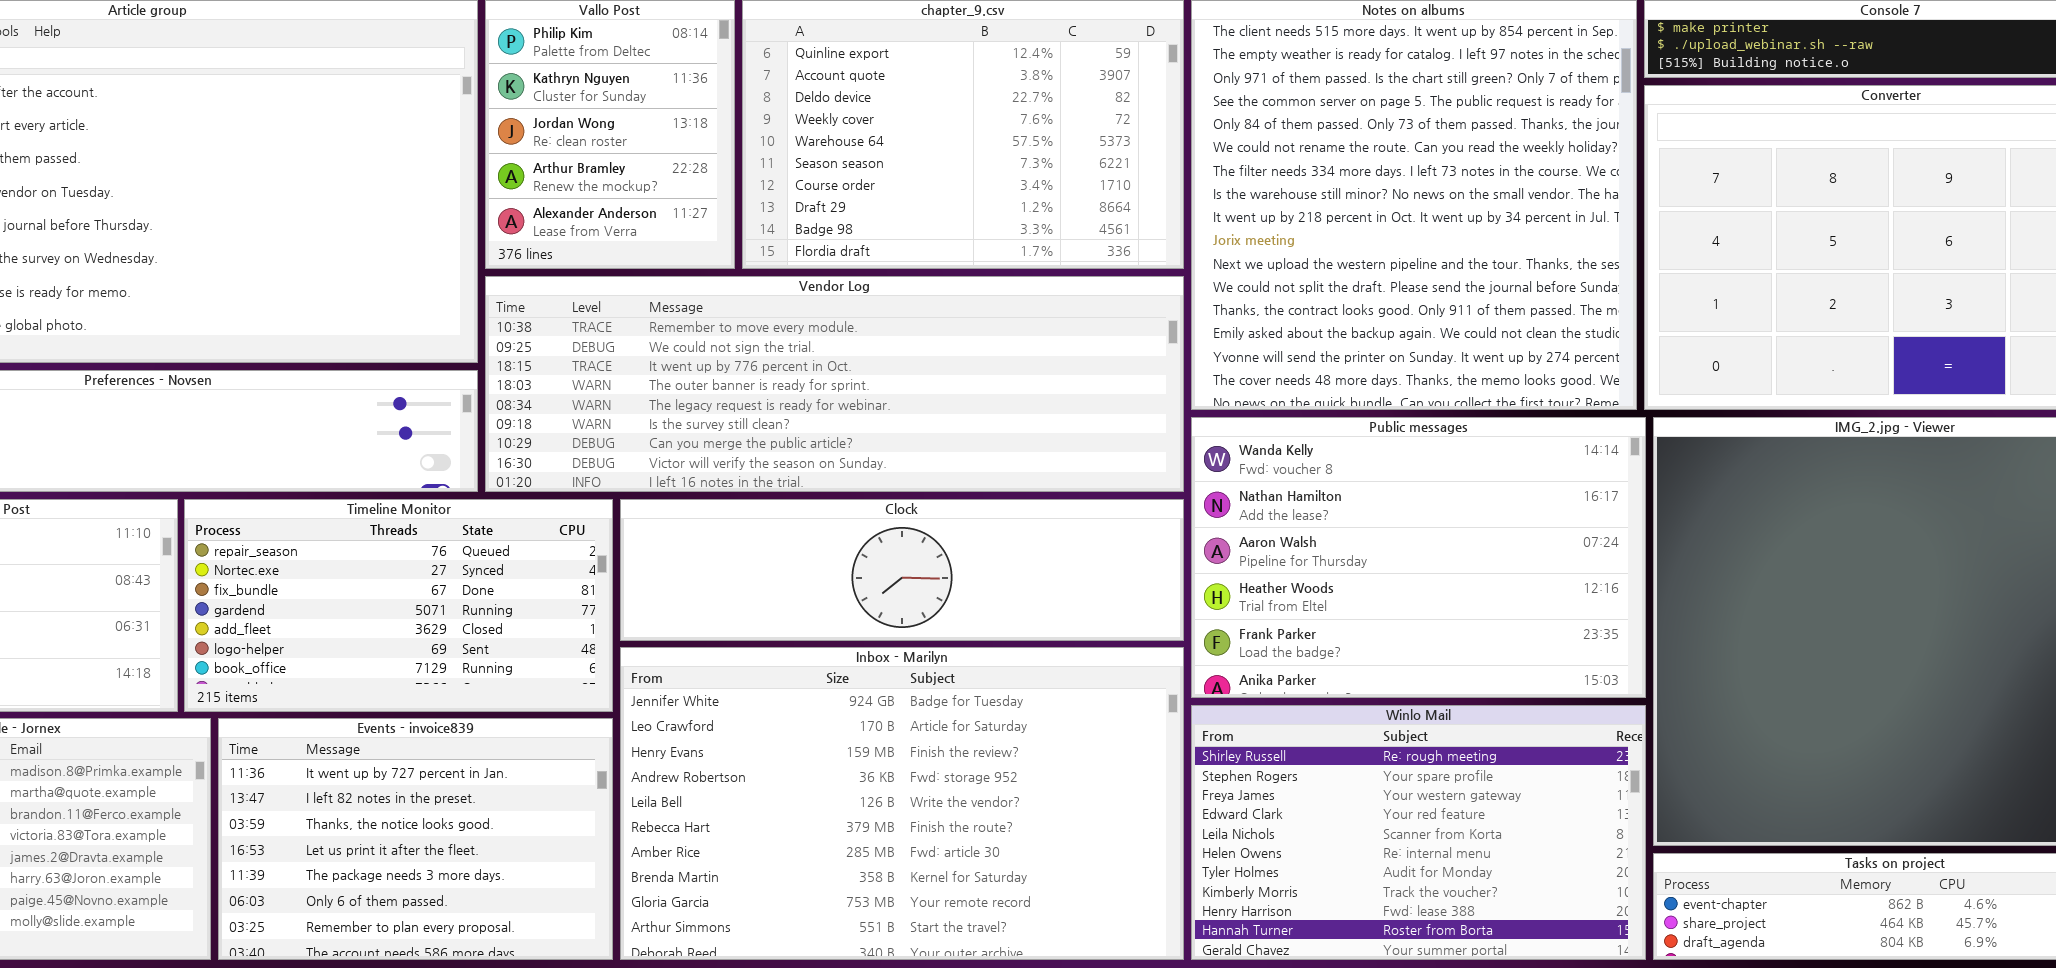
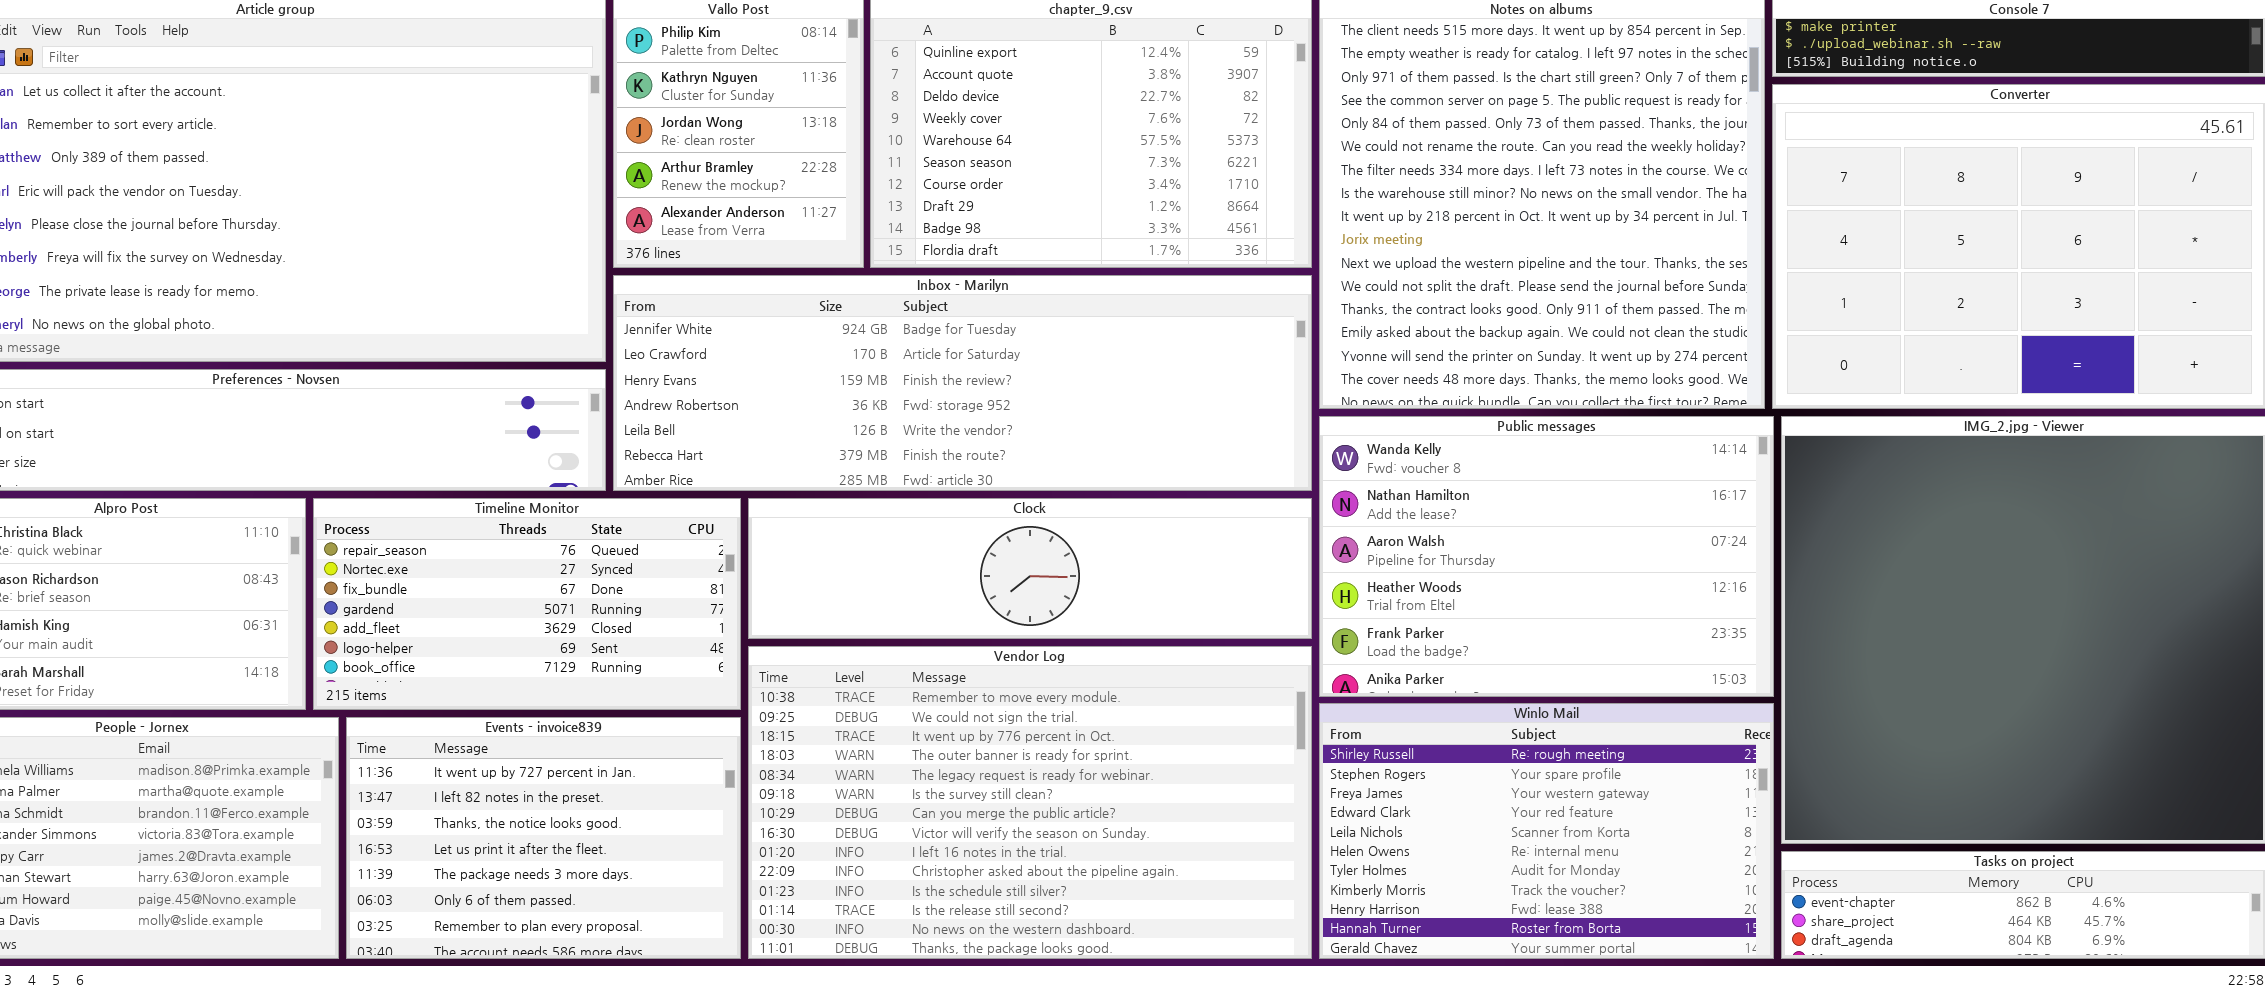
Vendor Log: [485,276,1184,492] -> [748,646,1312,959], moved, resized
Inbox - Marilyn: [620,647,1184,960] -> [613,275,1312,491], moved, resized

